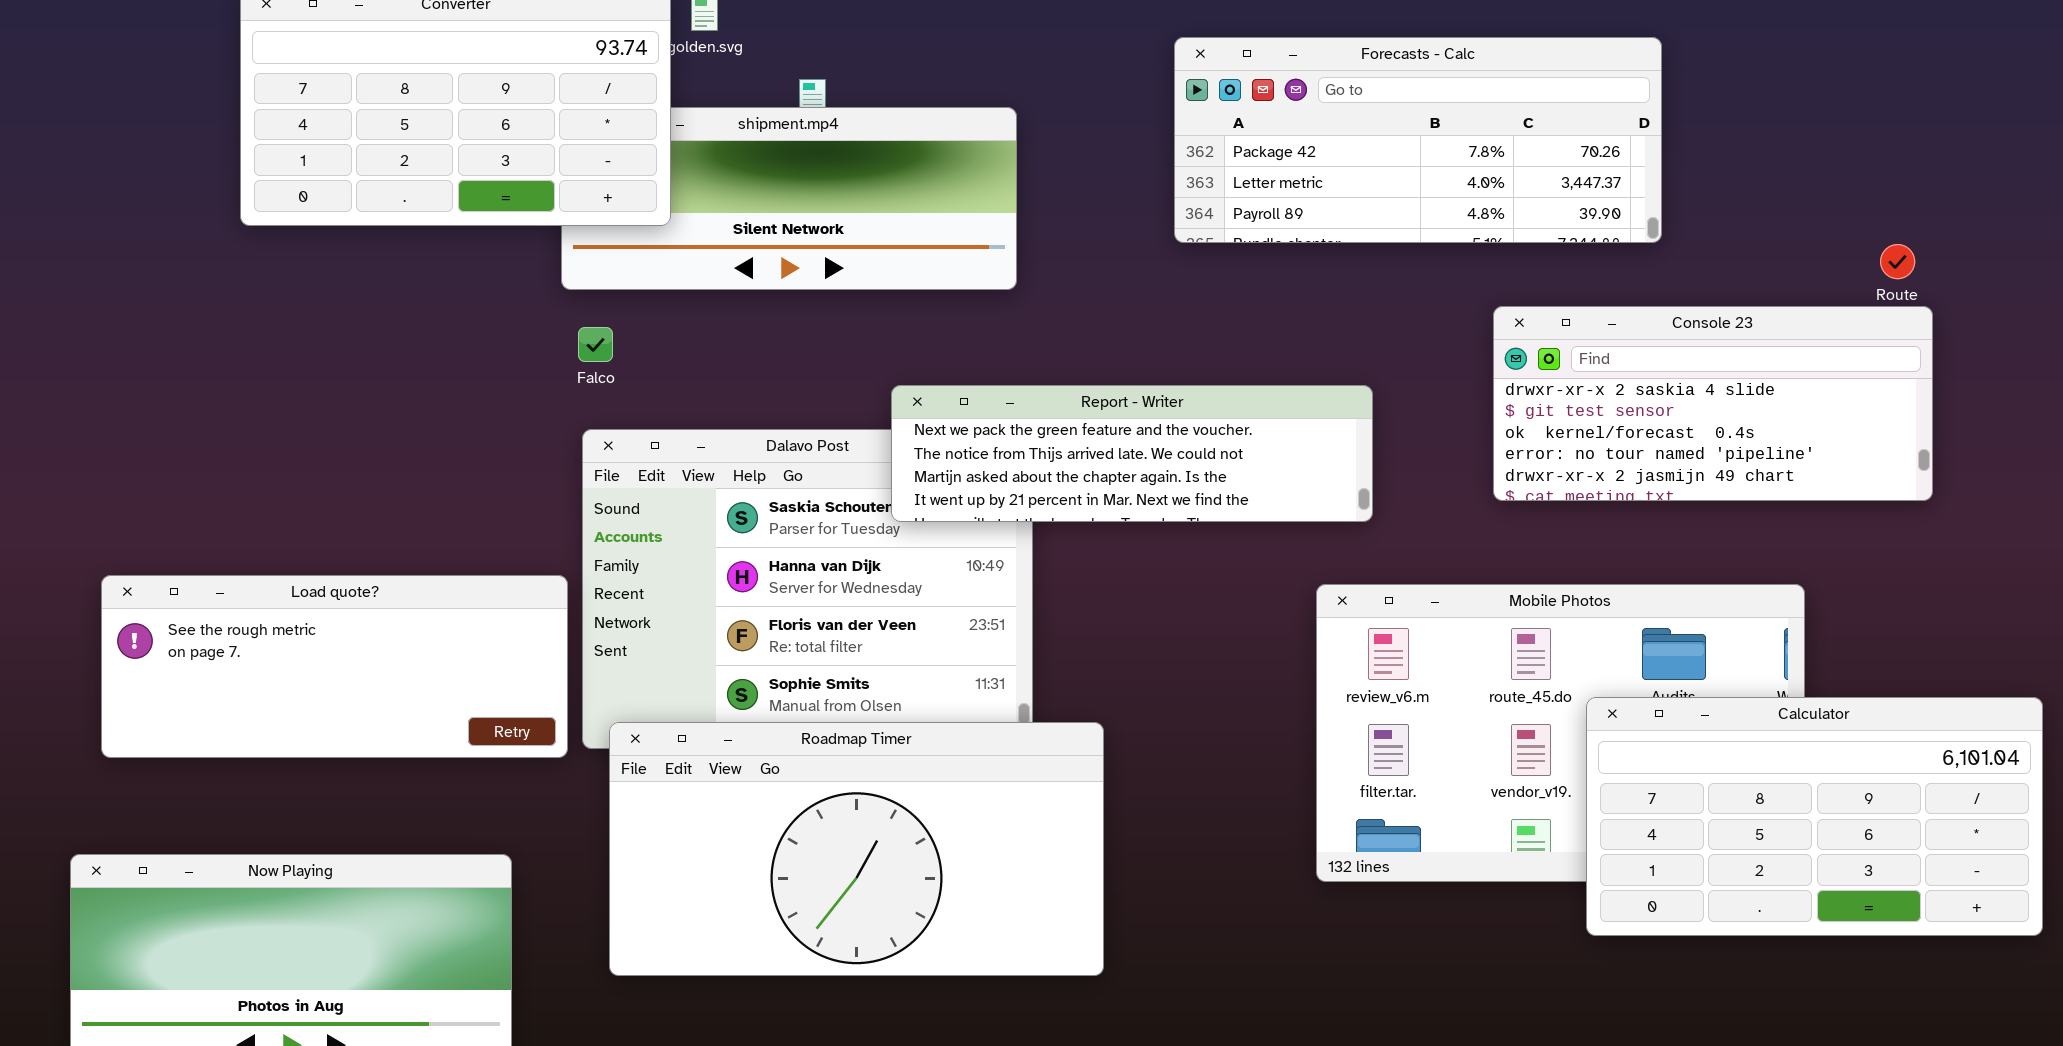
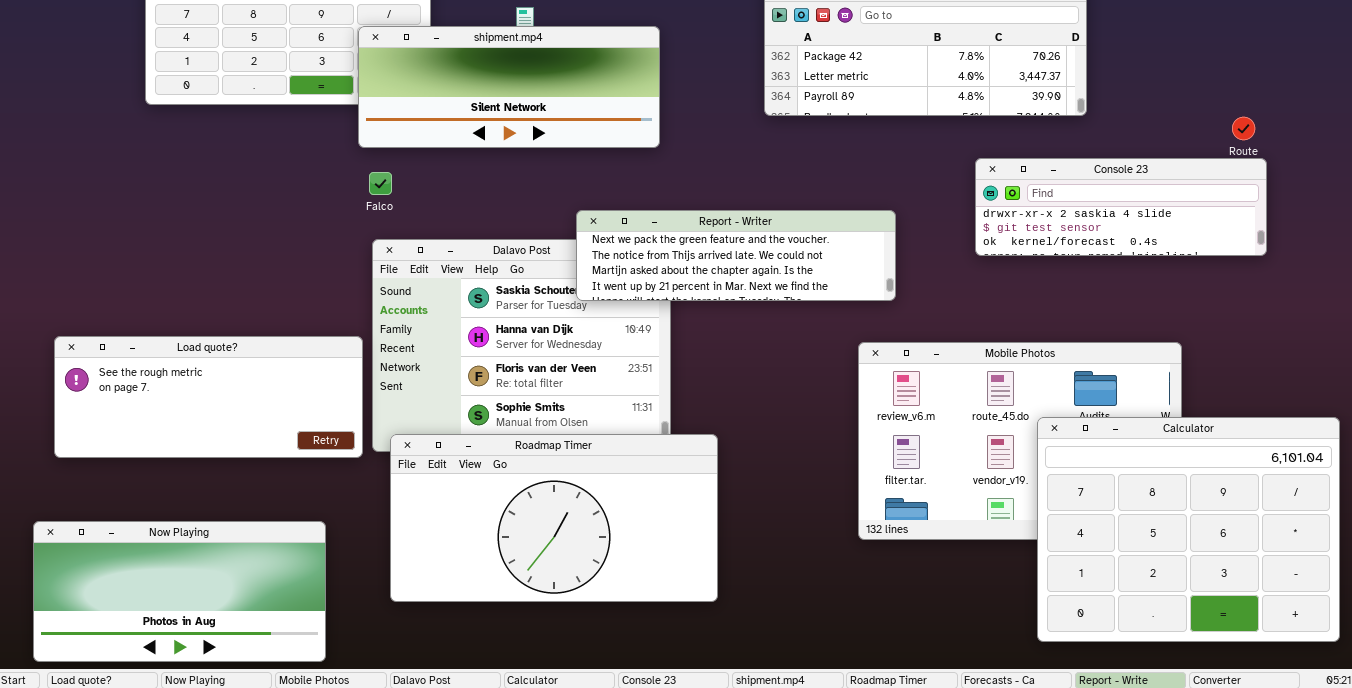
shipment.mp4: [561,107,1017,290] -> [358,26,660,148], raised
Console 23: [1493,306,1933,501] -> [975,158,1267,256], resized
Calculator: [1586,697,2043,936] -> [1037,417,1340,642], resized

